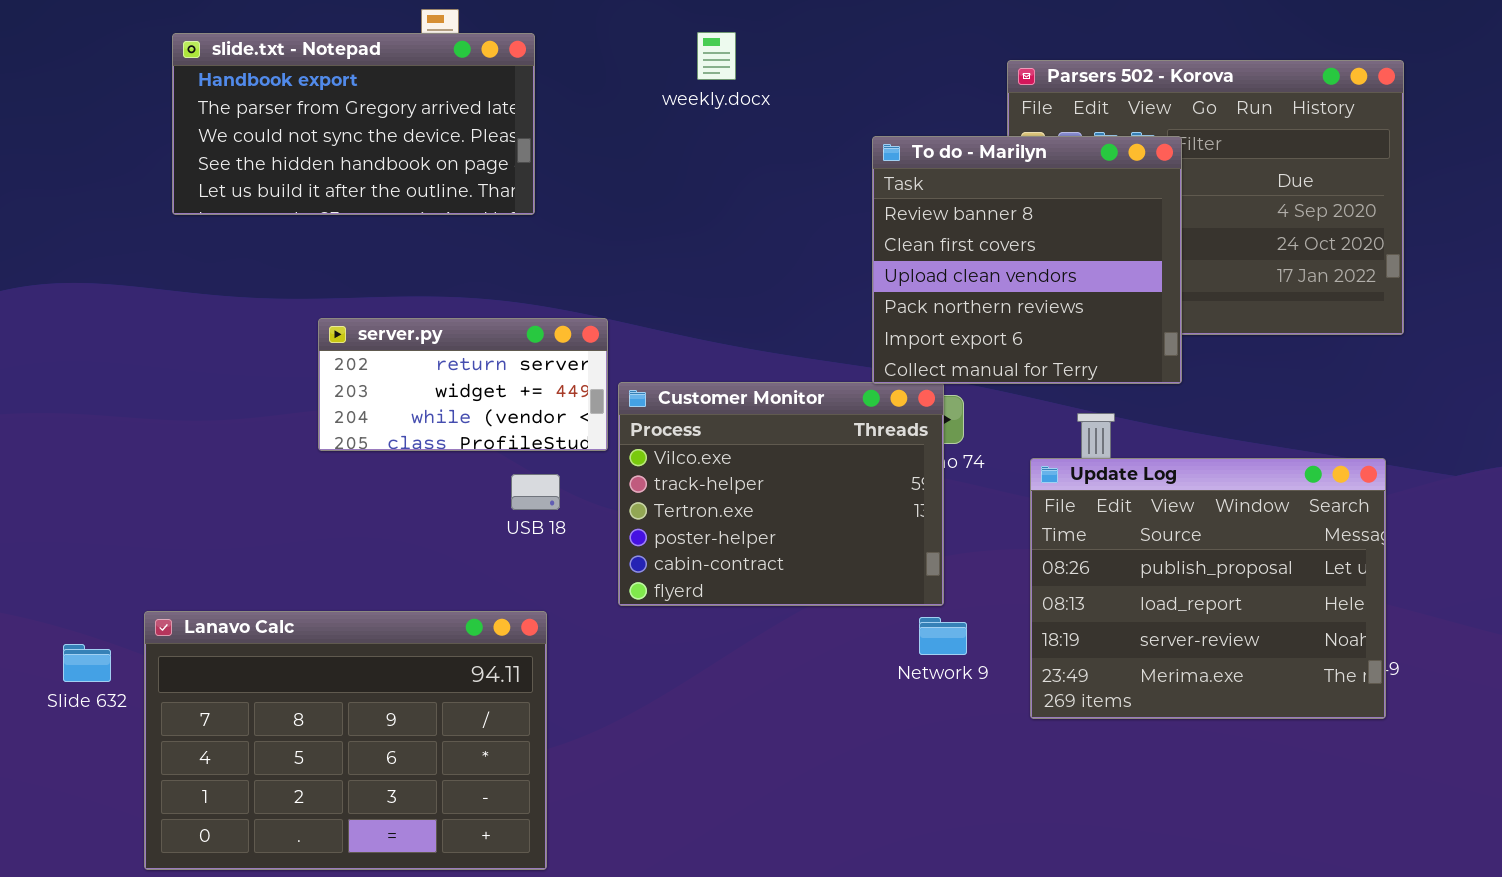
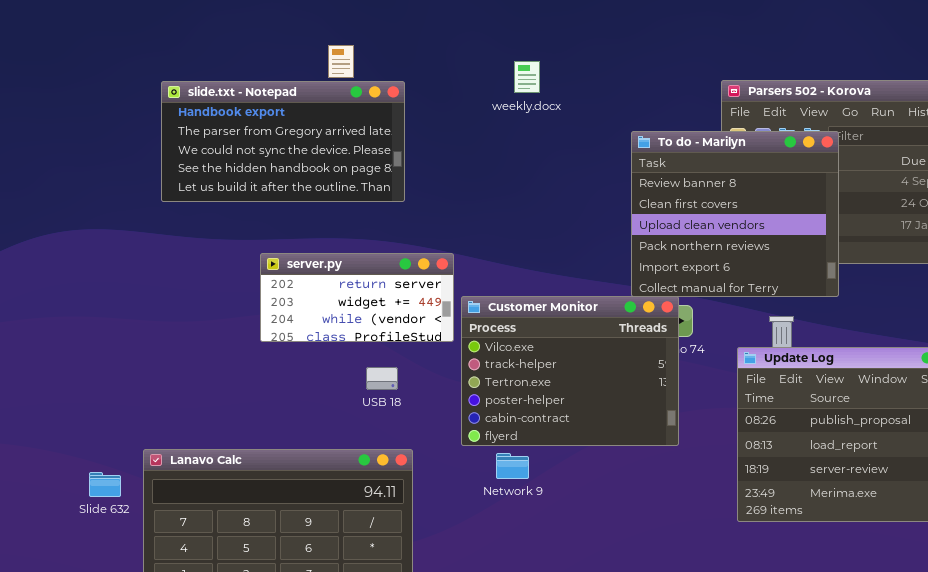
slide.txt - Notepad: [172,33,535,215] -> [161,81,405,202], moved
USB 18: [511,474,560,510] -> [366,367,398,390], moved
Network 9: [919,617,967,655] -> [496,453,529,479], moved

